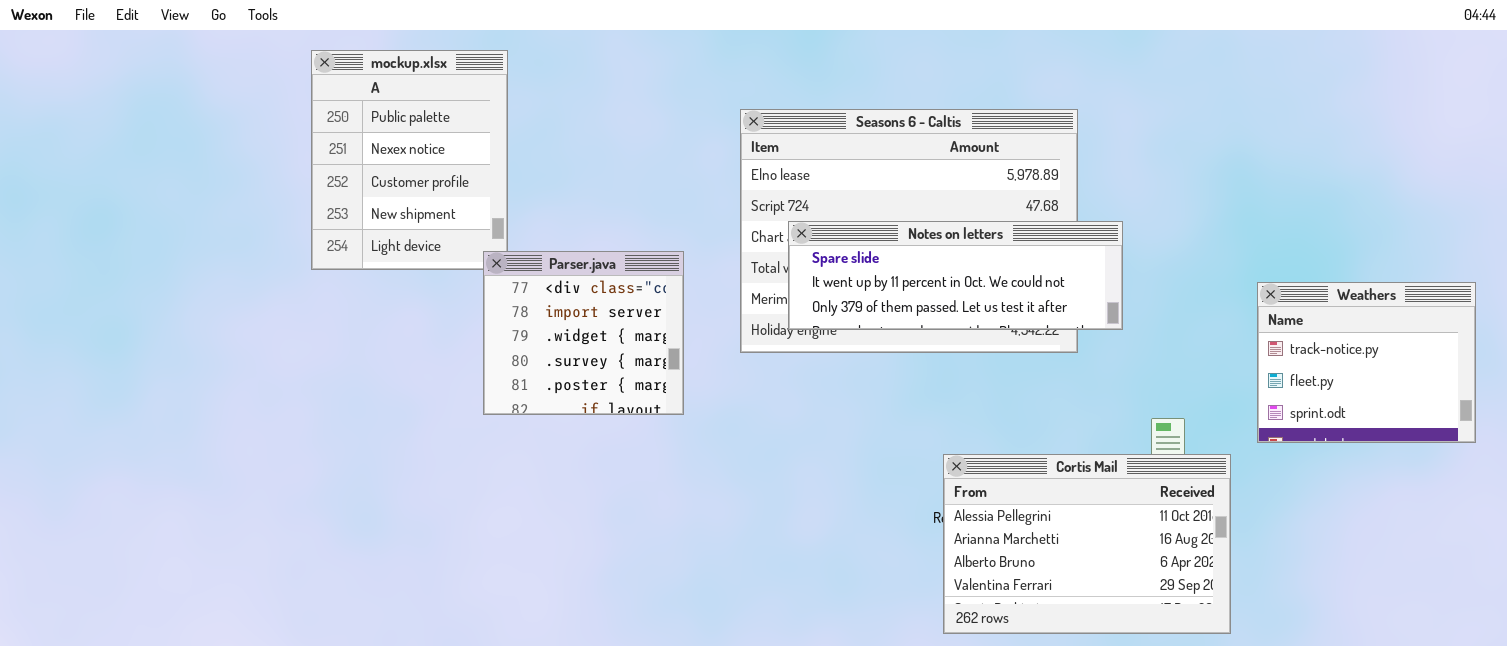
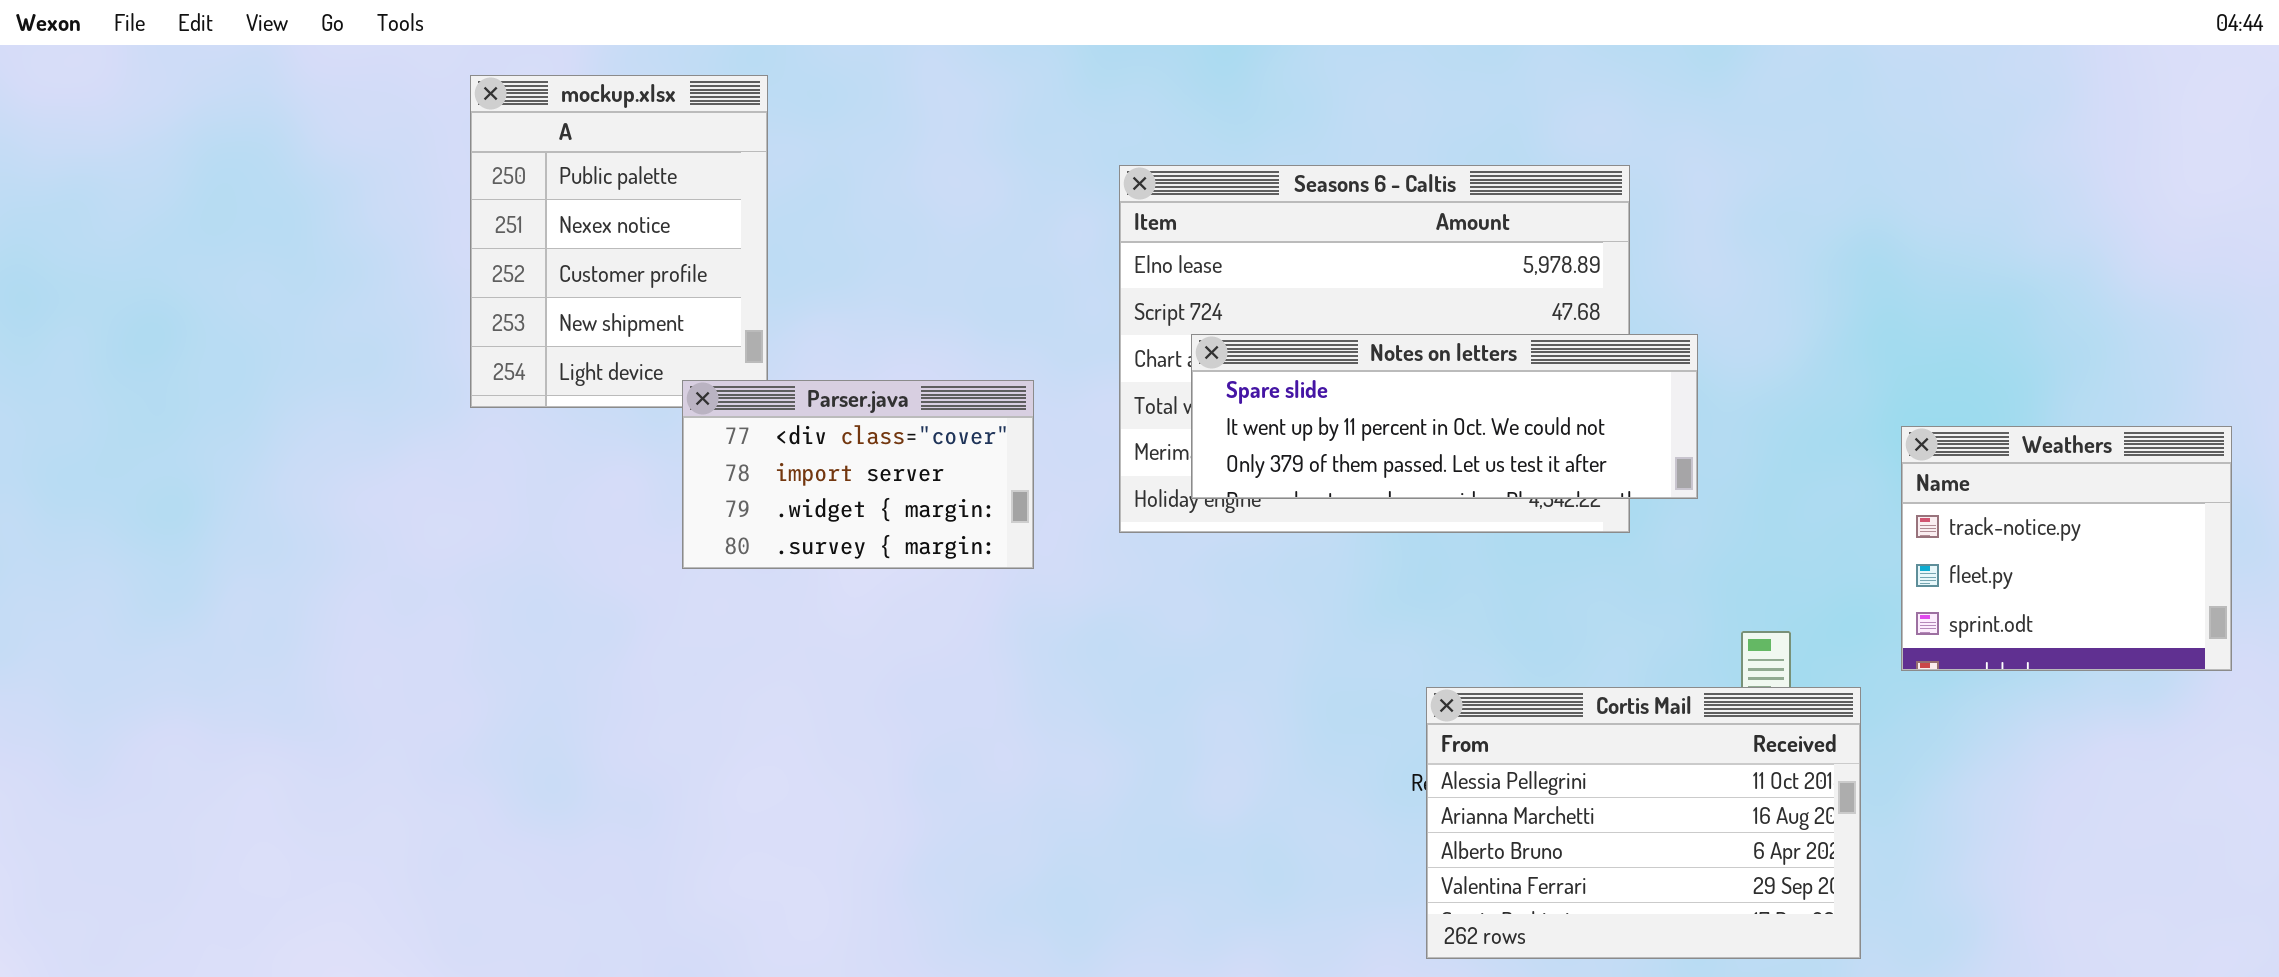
Parser.java: [483,251,684,415] -> [682,380,1034,569], resized

